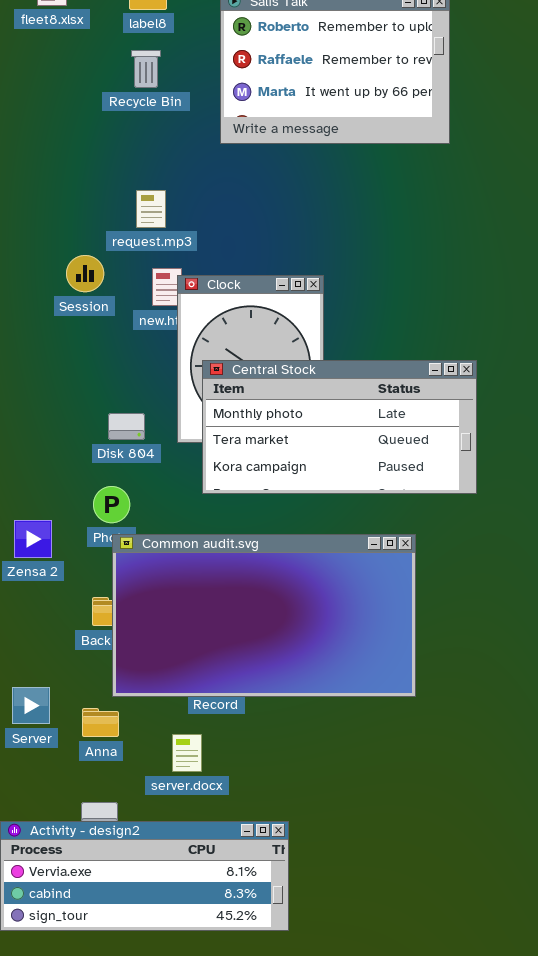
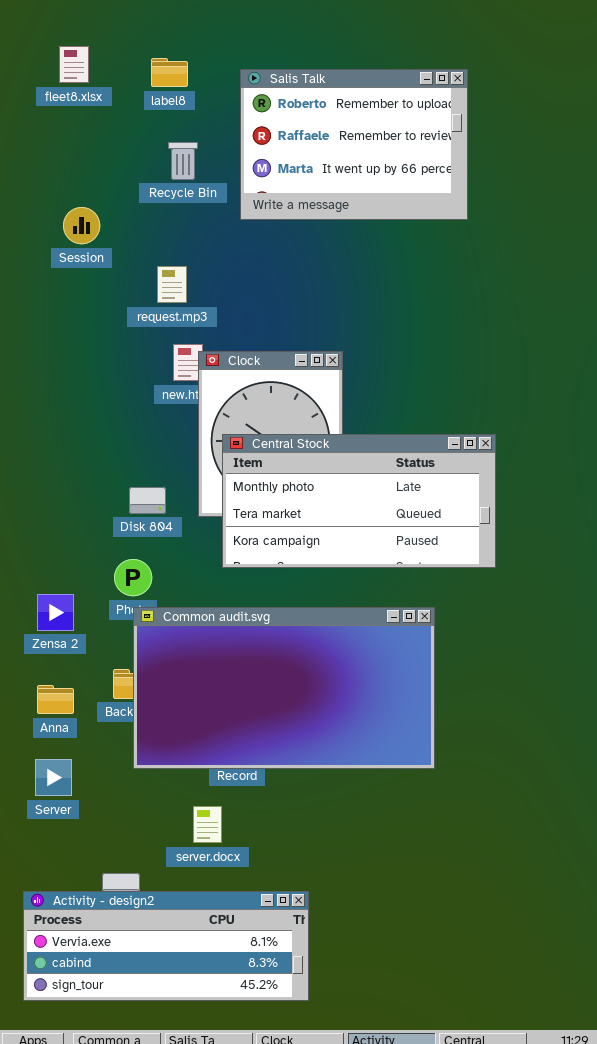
Recycle Bin: [131,50,161,88] -> [168,142,198,180], moved
Session: [66,255,104,292] -> [63,207,100,244], moved
Anna: [82,708,119,737] -> [37,685,74,714], moved

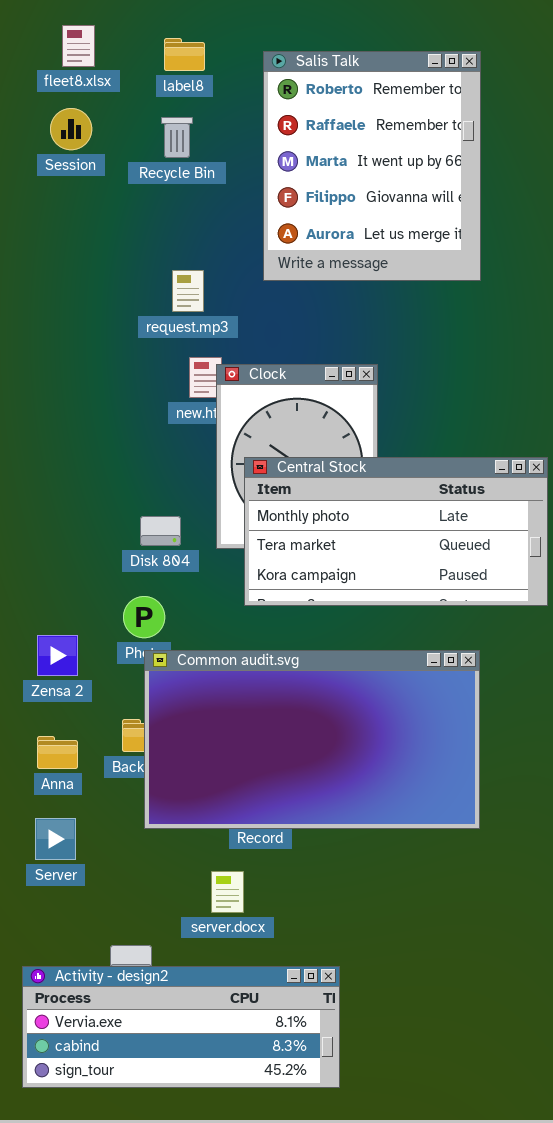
Salis Talk: [240,69,468,220] -> [263,51,481,281], resized
Recycle Bin: [168,142,198,180] -> [161,117,193,158], moved
Session: [63,207,100,244] -> [50,108,92,150], moved

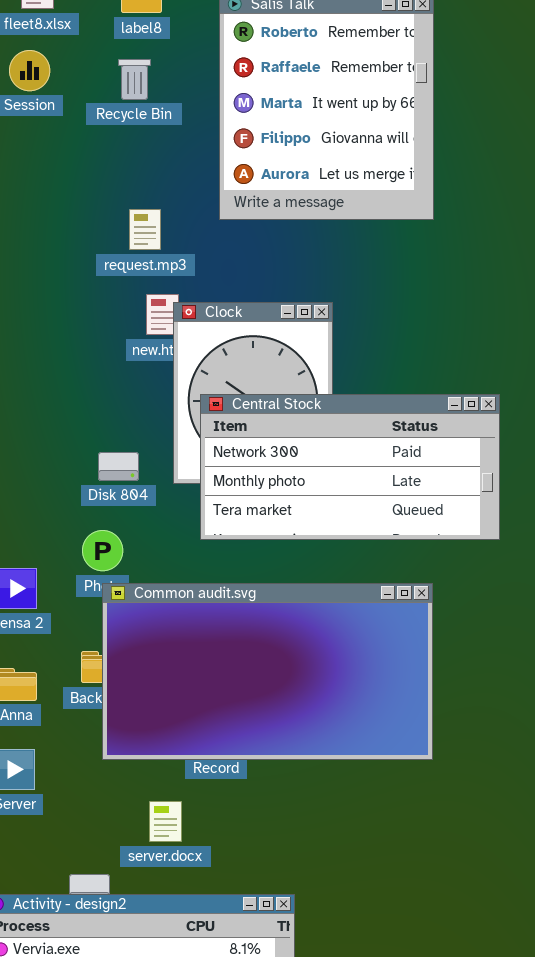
Central Stock: [244,457,548,606] -> [200,394,500,540], scrolled up 1 row
server.docx: [211,871,244,913] -> [149,801,182,842], moved

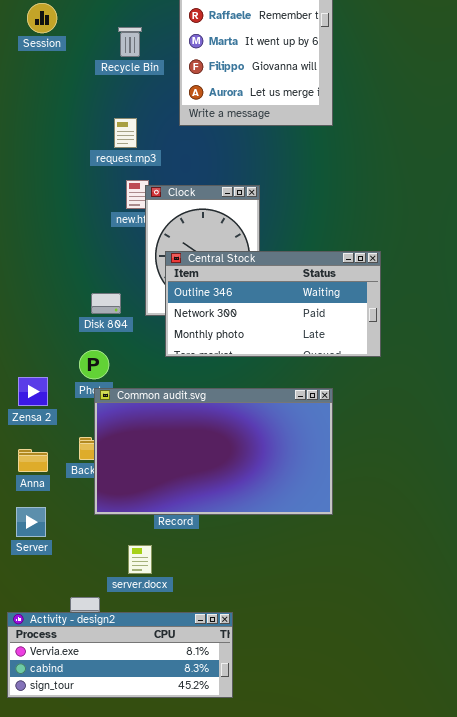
Recycle Bin: [118,59,151,100] -> [118,27,142,57], moved
Central Stock: [200,394,500,540] -> [165,251,381,357], scrolled up 1 row

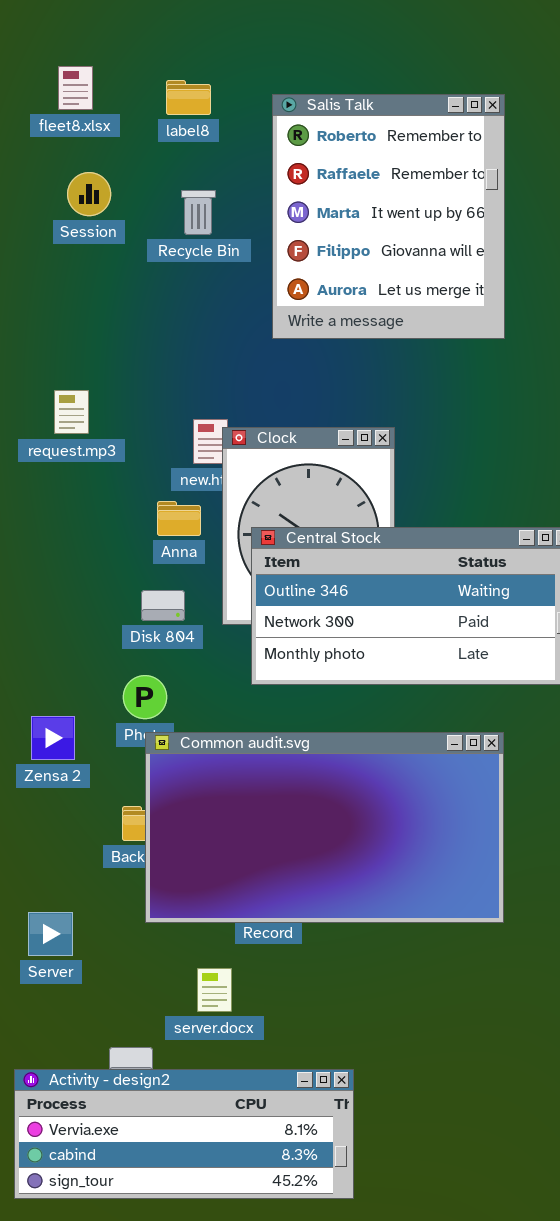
Session: [27,3,57,33] -> [67,172,111,216], moved
request.mp3: [114,118,137,148] -> [54,390,89,434], moved
Anna: [18,449,48,472] -> [157,501,201,536], moved

